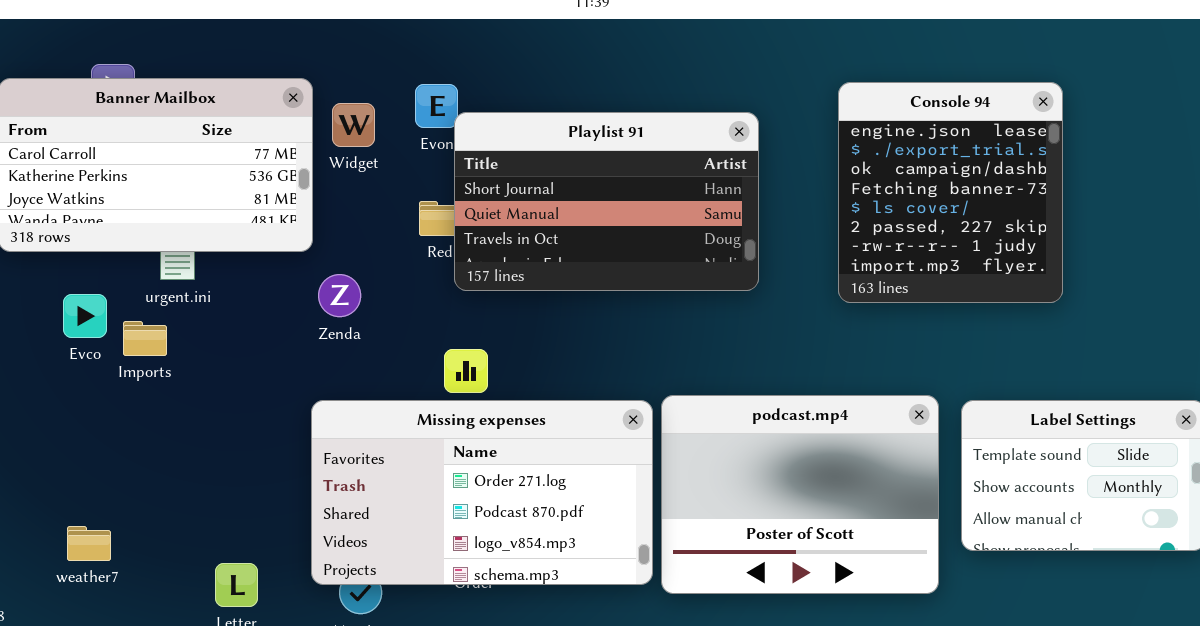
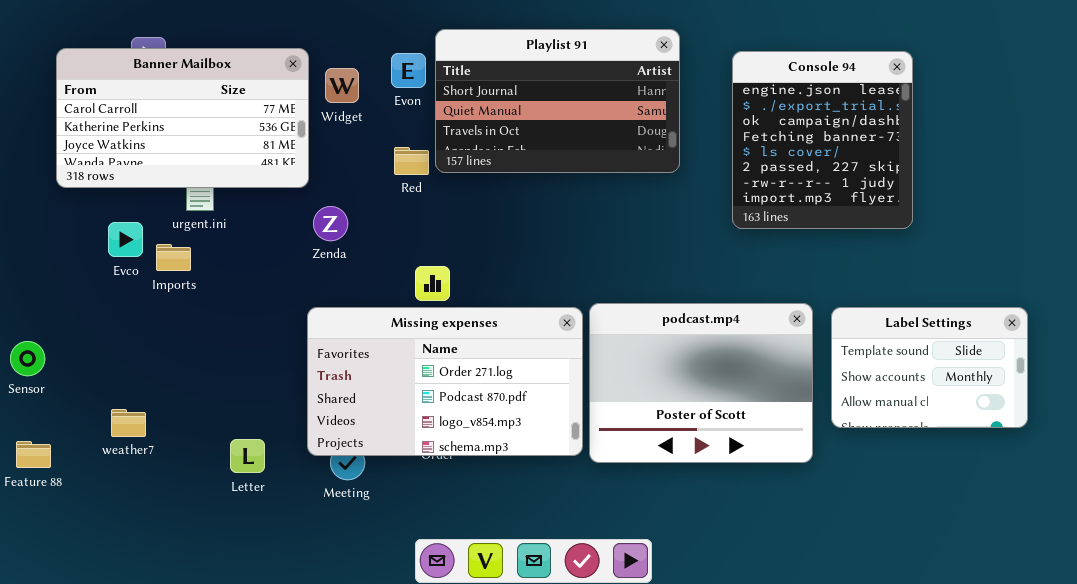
Playlist 91: [454,112,759,291] -> [435,29,680,173], moved

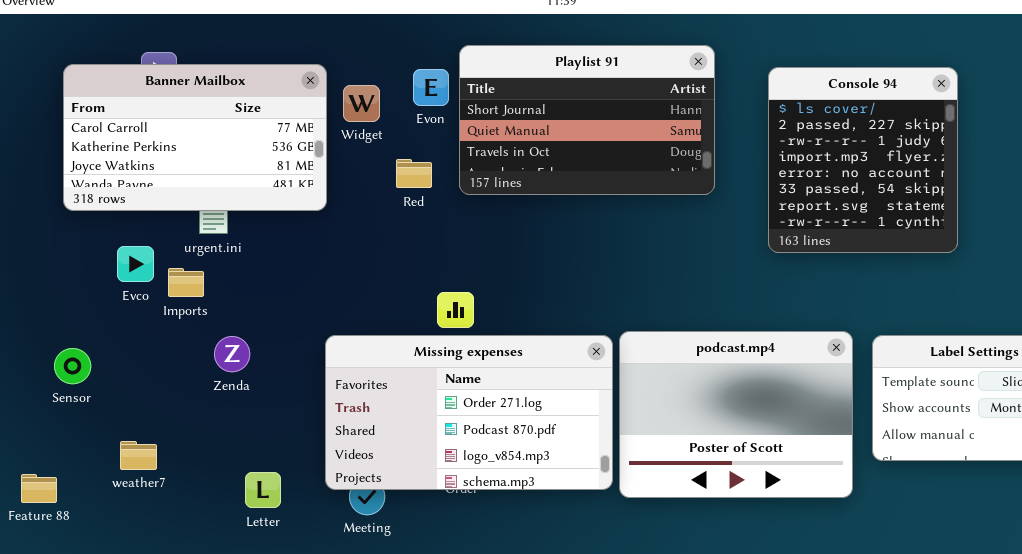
Console 94: [732,51,913,229] -> [768,67,958,253], scrolled down 4 rows
Red: [394,147,429,175] -> [396,159,432,188], moved
Zenda: [313,206,348,241] -> [214,336,250,372], moved
Sensor: [10,341,45,376] -> [54,348,91,384], moved

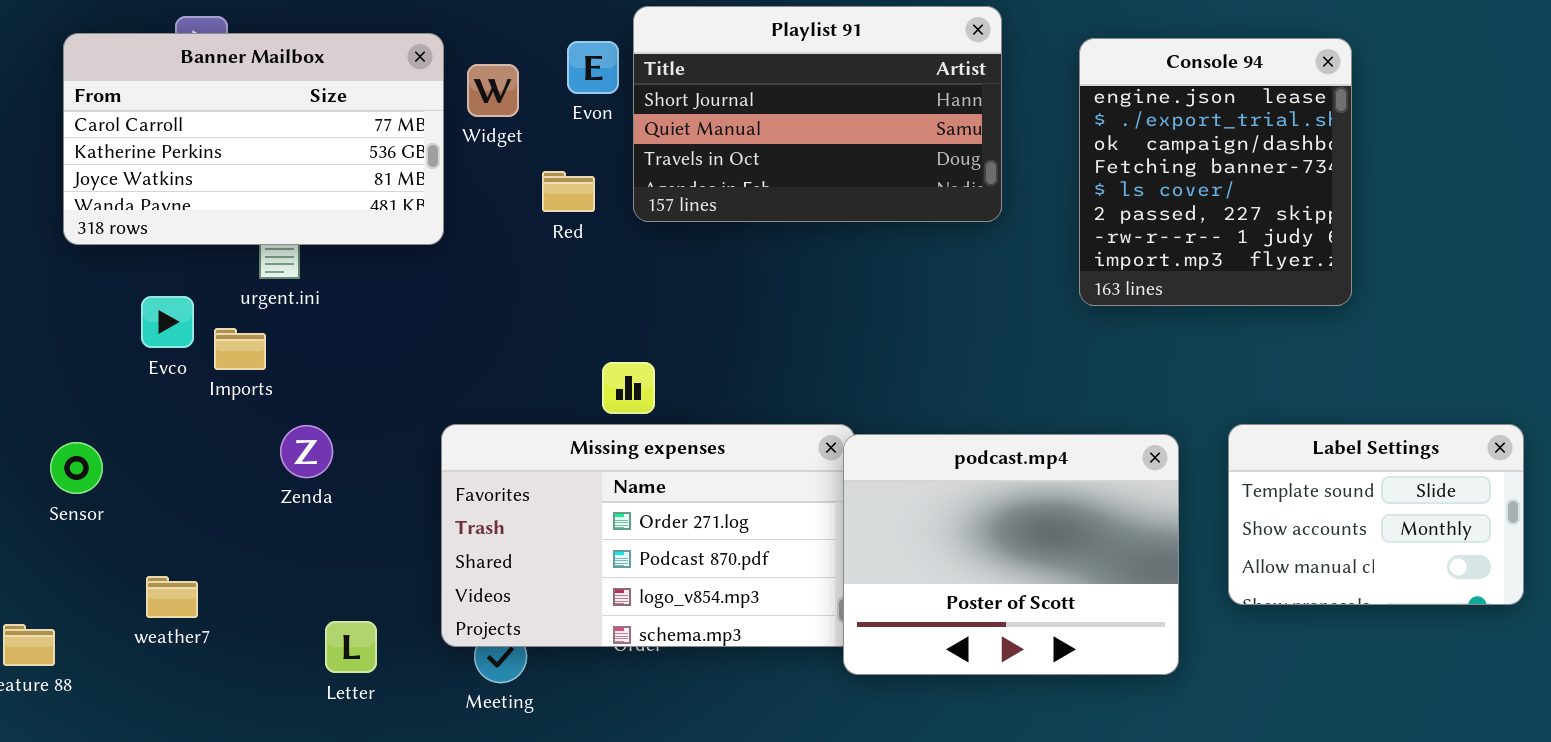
Console 94: [768,67,958,253] -> [1079,38,1352,306], scrolled up 4 rows
podcast.mp4: [619,331,853,498] -> [843,434,1179,675], moved

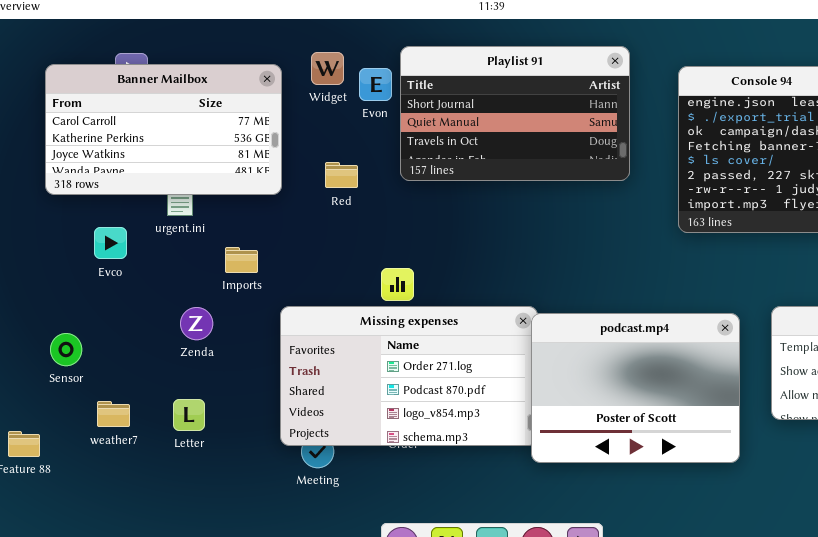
Widget: [467,64,519,117] -> [311,52,344,85], moved
Red: [542,171,595,212] -> [325,162,358,188], moved
Imports: [214,328,266,370] -> [225,247,258,273], moved
Sensor: [50,442,103,494] -> [50,333,82,366], moved
Letter: [325,621,377,673] -> [173,399,205,431], moved

